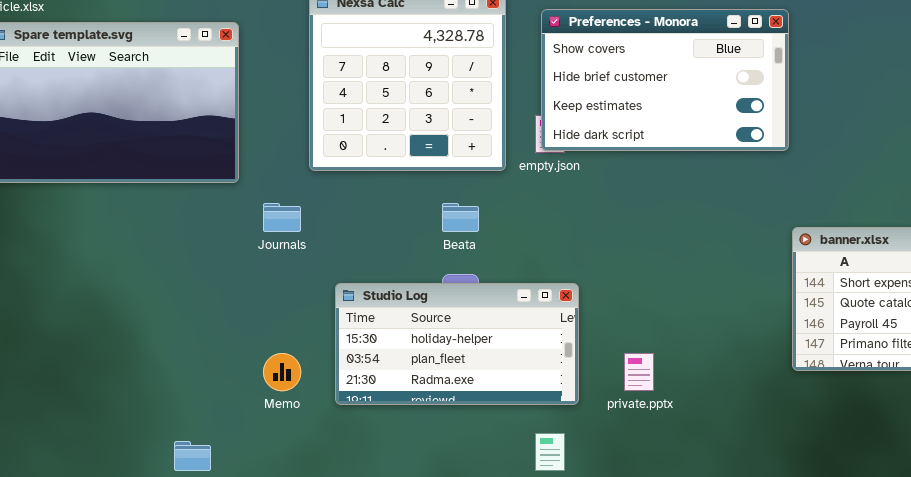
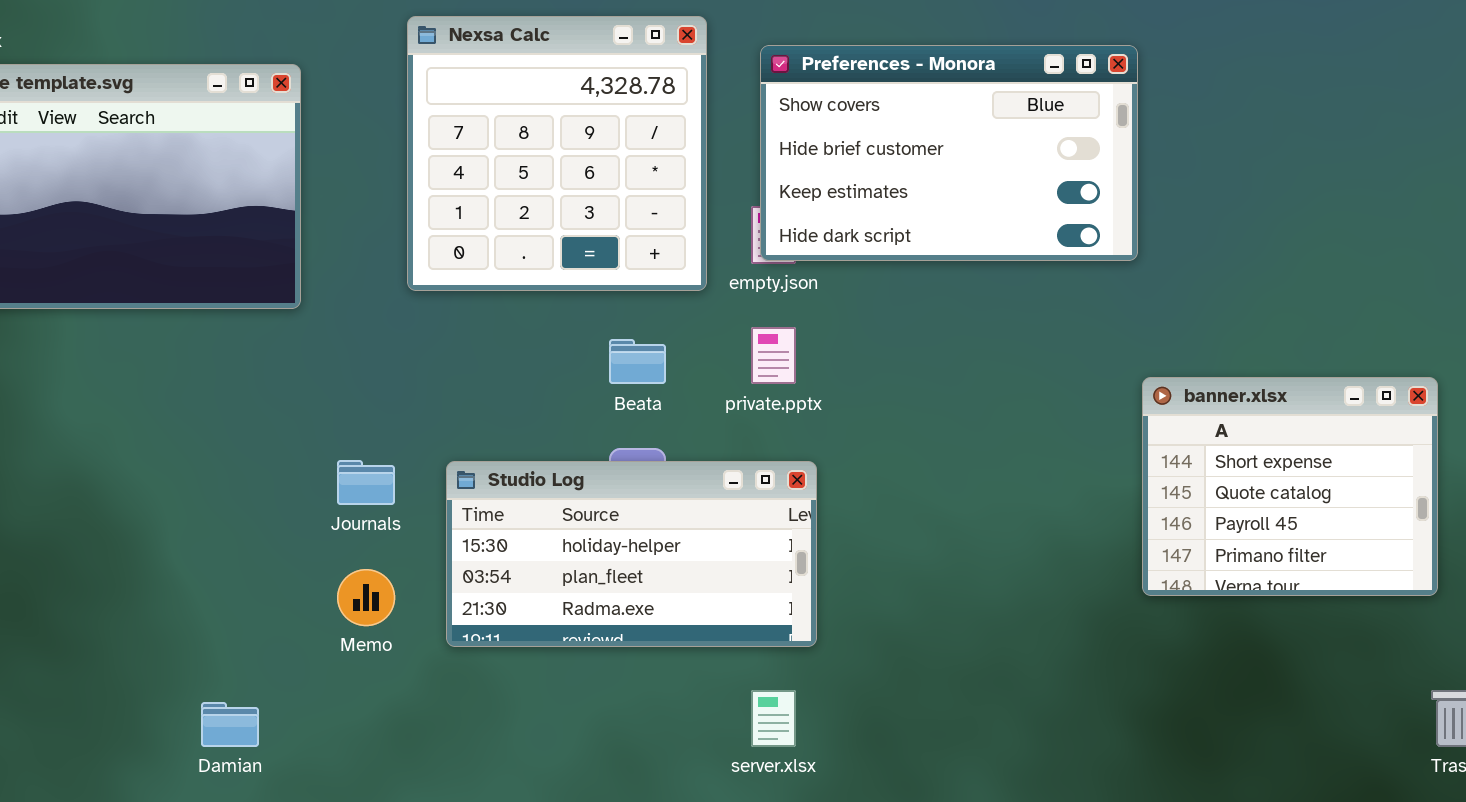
Journals: [263,203,301,232] -> [337,460,395,505], moved
private.pptx: [624,353,654,391] -> [751,327,796,384], moved

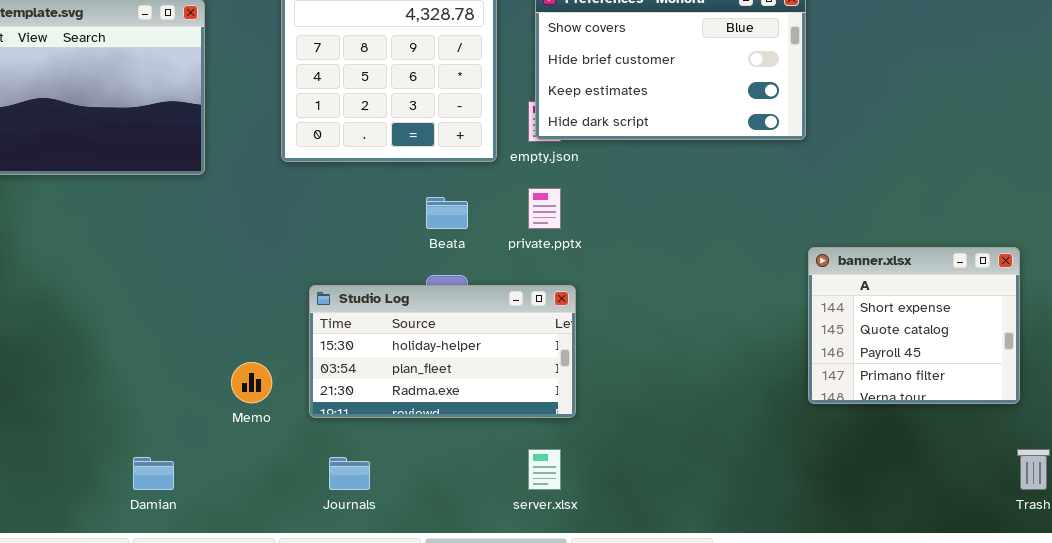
banner.xlsx: [1142,377,1438,596] -> [808,247,1020,404], moved
Journals: [337,460,395,505] -> [329,457,370,490], moved

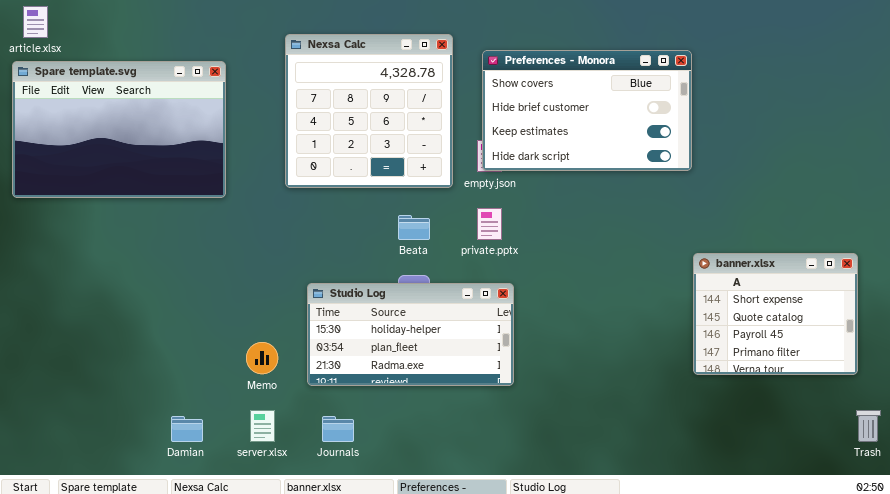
server.xlsx: [528,449,561,490] -> [250,410,275,442], moved

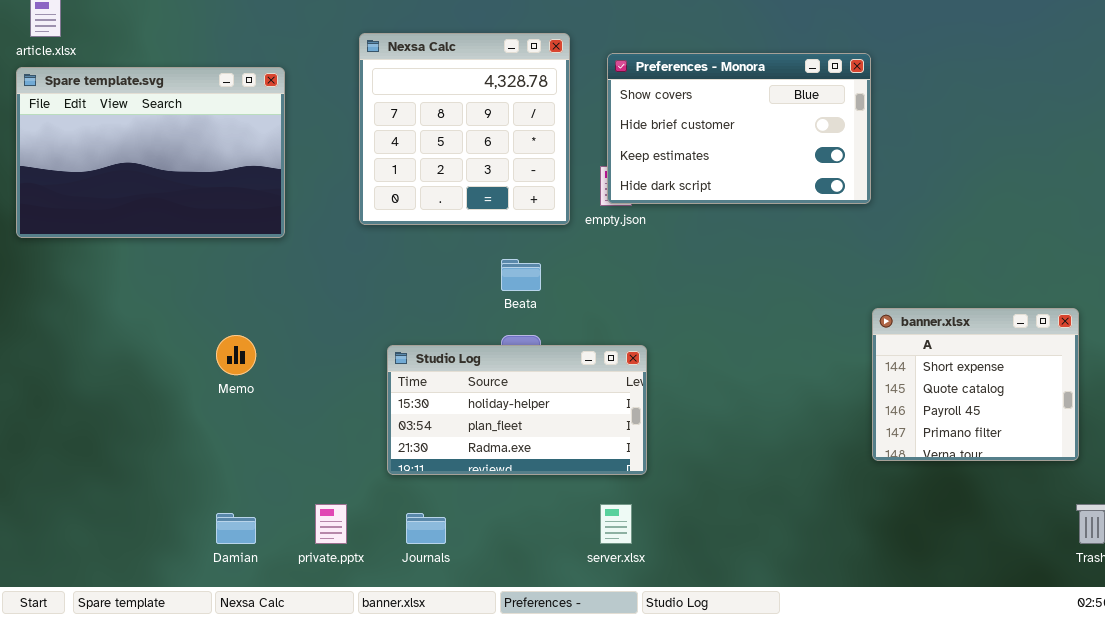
private.pptx: [477,208,502,240] -> [315,504,347,544], moved
Memo: [246,342,278,374] -> [216,335,256,375], moved
server.xlsx: [250,410,275,442] -> [600,504,632,544], moved

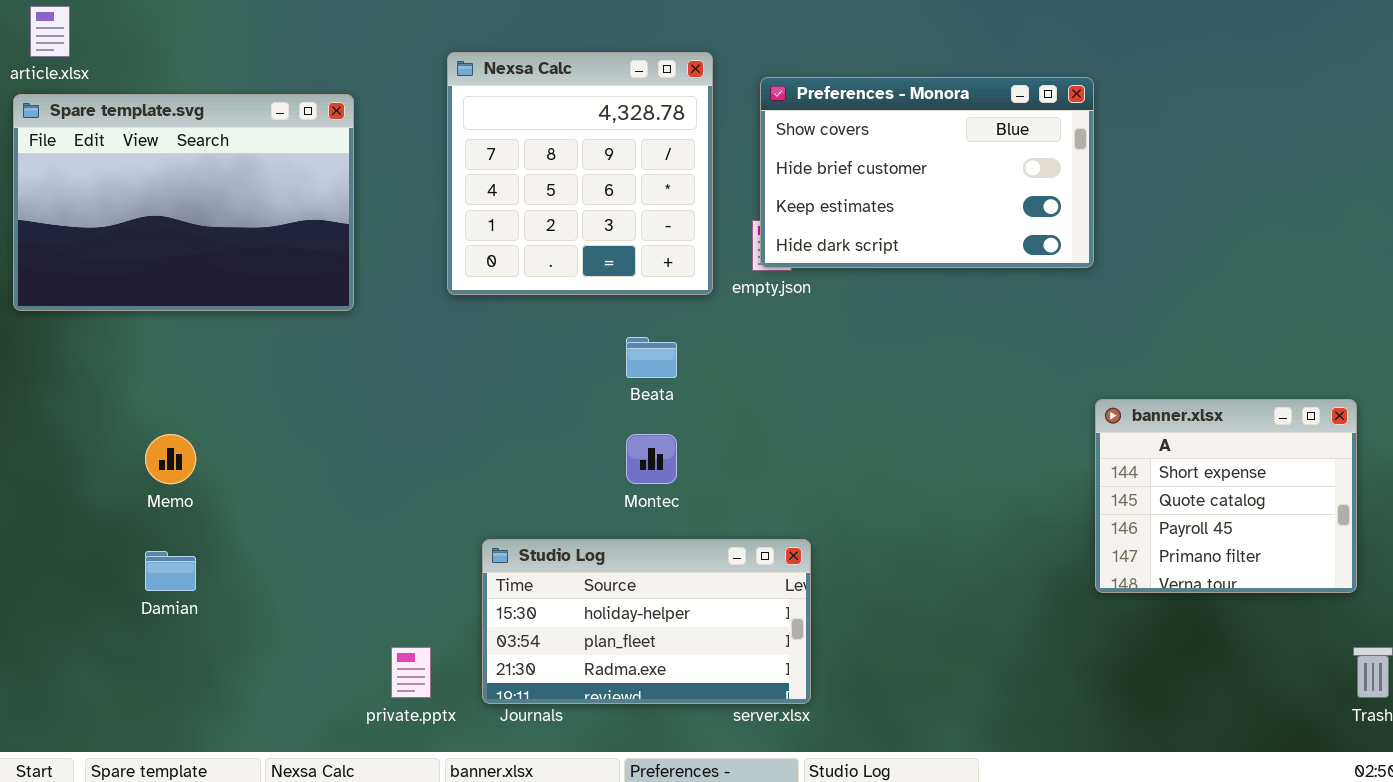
Memo: [216,335,256,375] -> [145,434,196,484], moved
Studio Log: [387,345,647,475] -> [482,539,811,704], moved
Damian: [216,513,256,544] -> [145,551,196,591], moved

